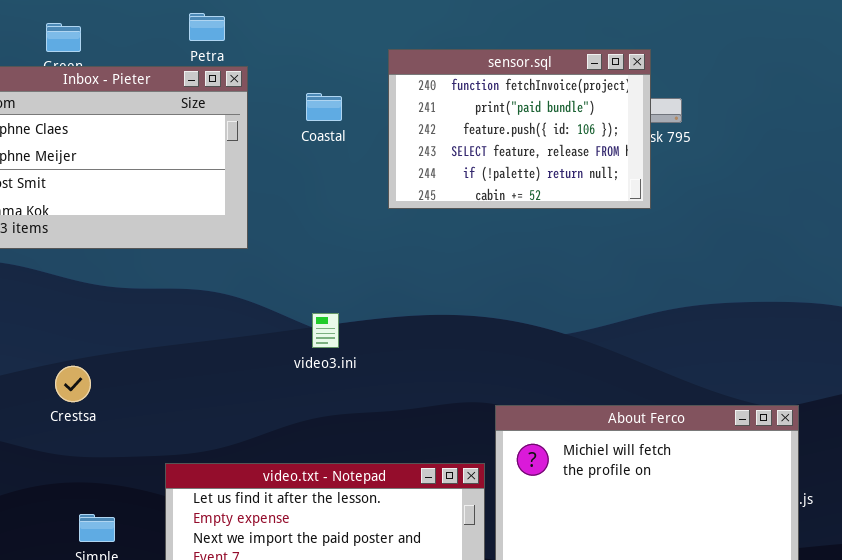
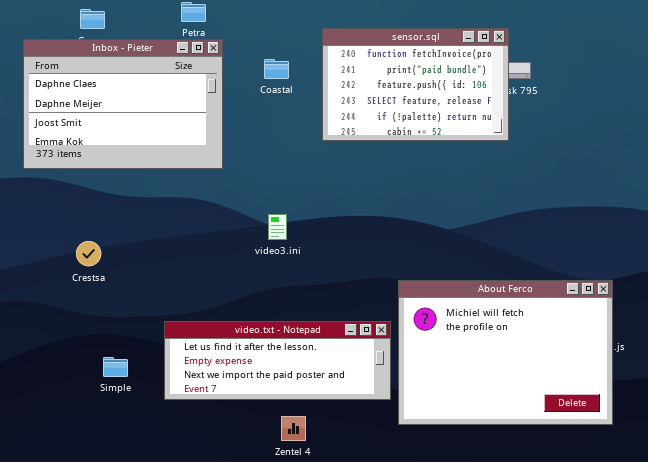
Crestsa: [55,366,91,402] -> [76,241,101,266], moved

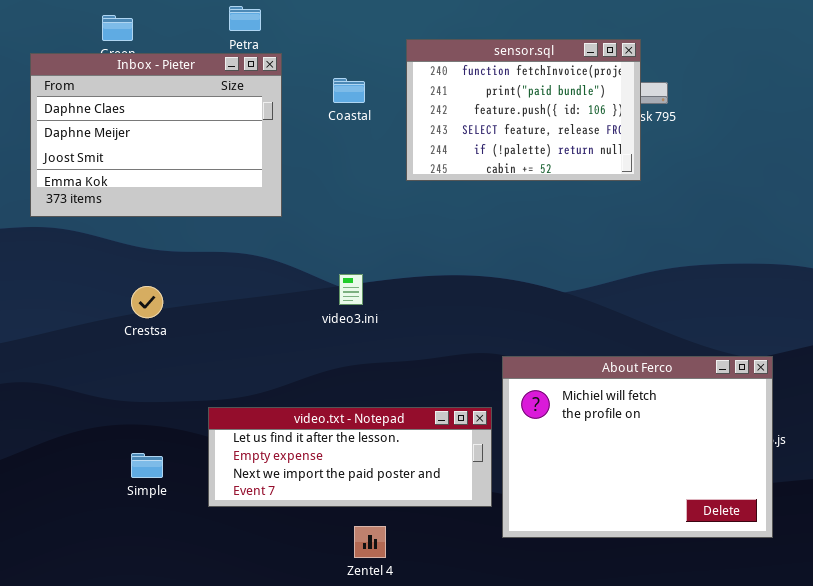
Crestsa: [76,241,101,266] -> [131,286,163,318], moved

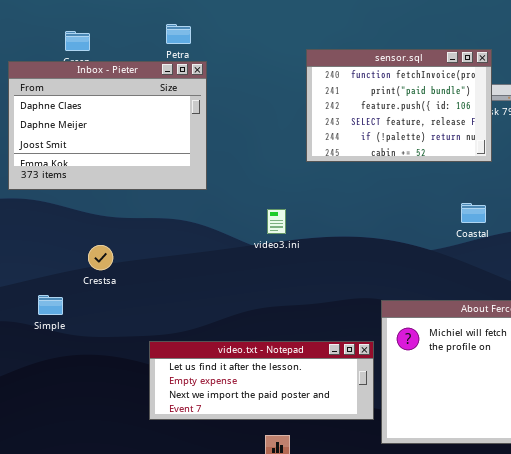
Coastal: [333,78,365,103] -> [461,203,486,223], moved
video3.ini: [339,274,363,305] -> [267,209,286,234], moved
Simple: [131,453,163,478] -> [38,295,63,315], moved

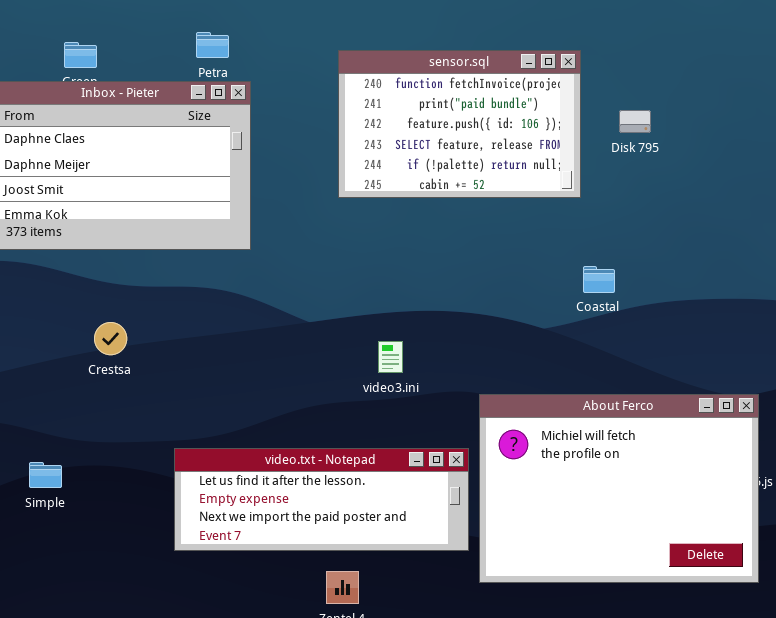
sensor.sql: [306,49,492,162] -> [338,50,581,198], moved
video3.ini: [267,209,286,234] -> [378,341,403,373], moved
Simple: [38,295,63,315] -> [29,462,62,488], moved

